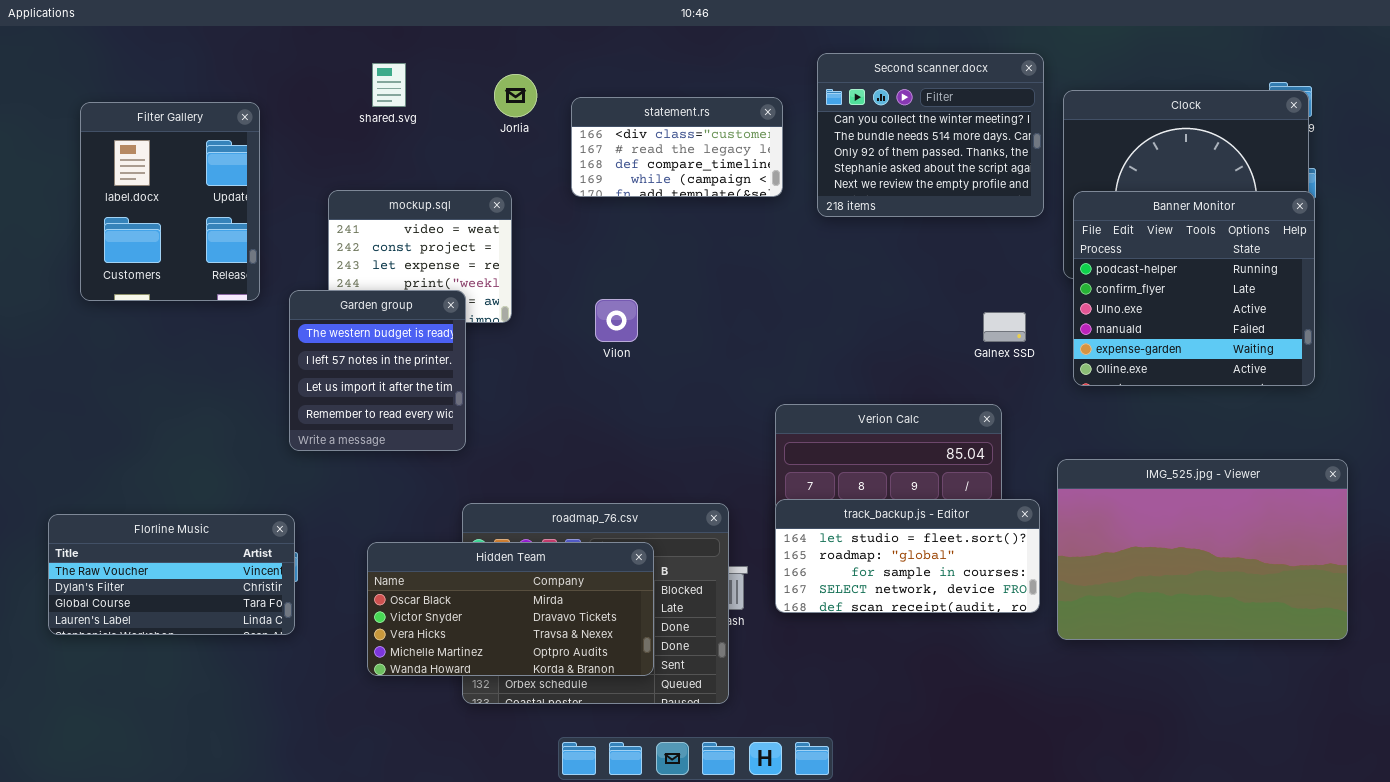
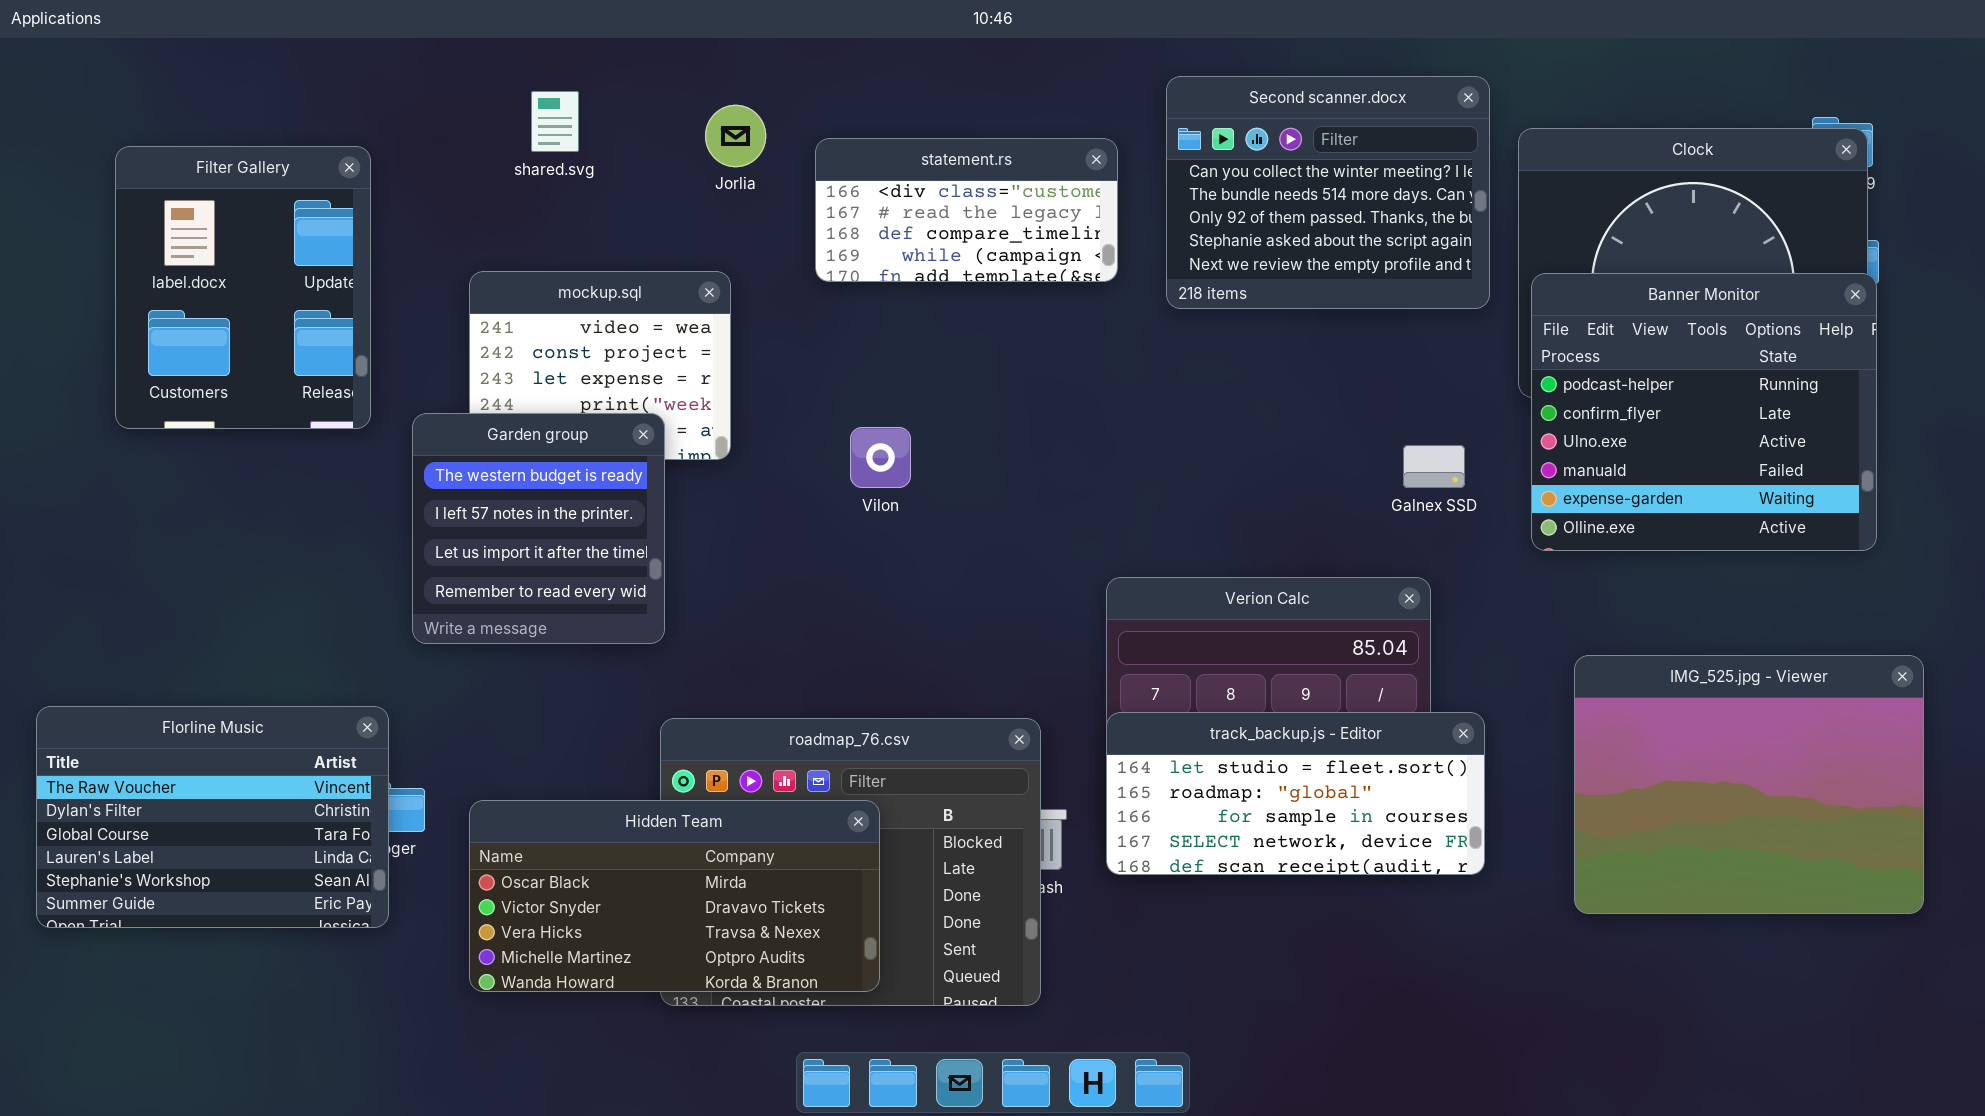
IMG_525.jpg - Viewer: [1057,459,1348,640] -> [1574,655,1924,914], resized
Florline Music: [48,514,295,635] -> [36,706,389,928], moved, resized
Hidden Team: [367,542,654,676] -> [469,800,880,992], moved

